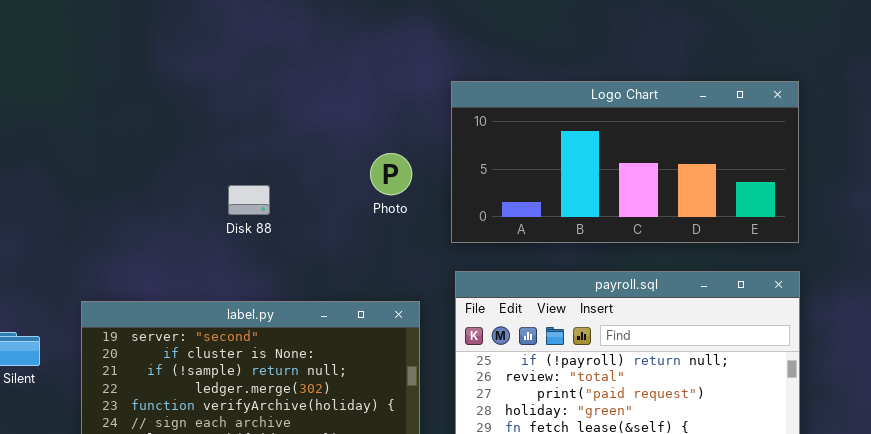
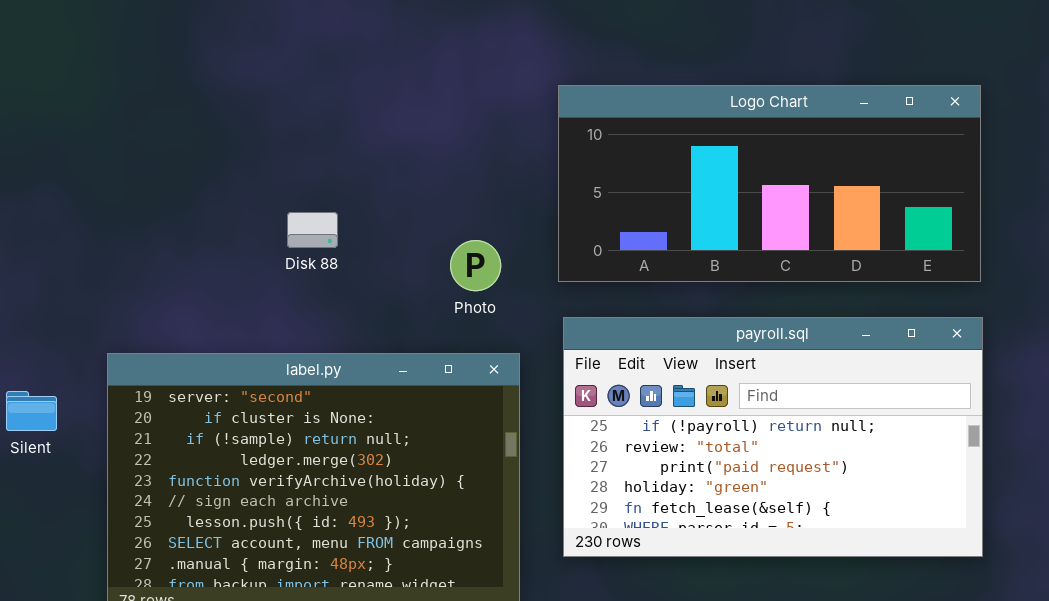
Photo: [370,153,412,195] -> [450,240,501,291], moved

